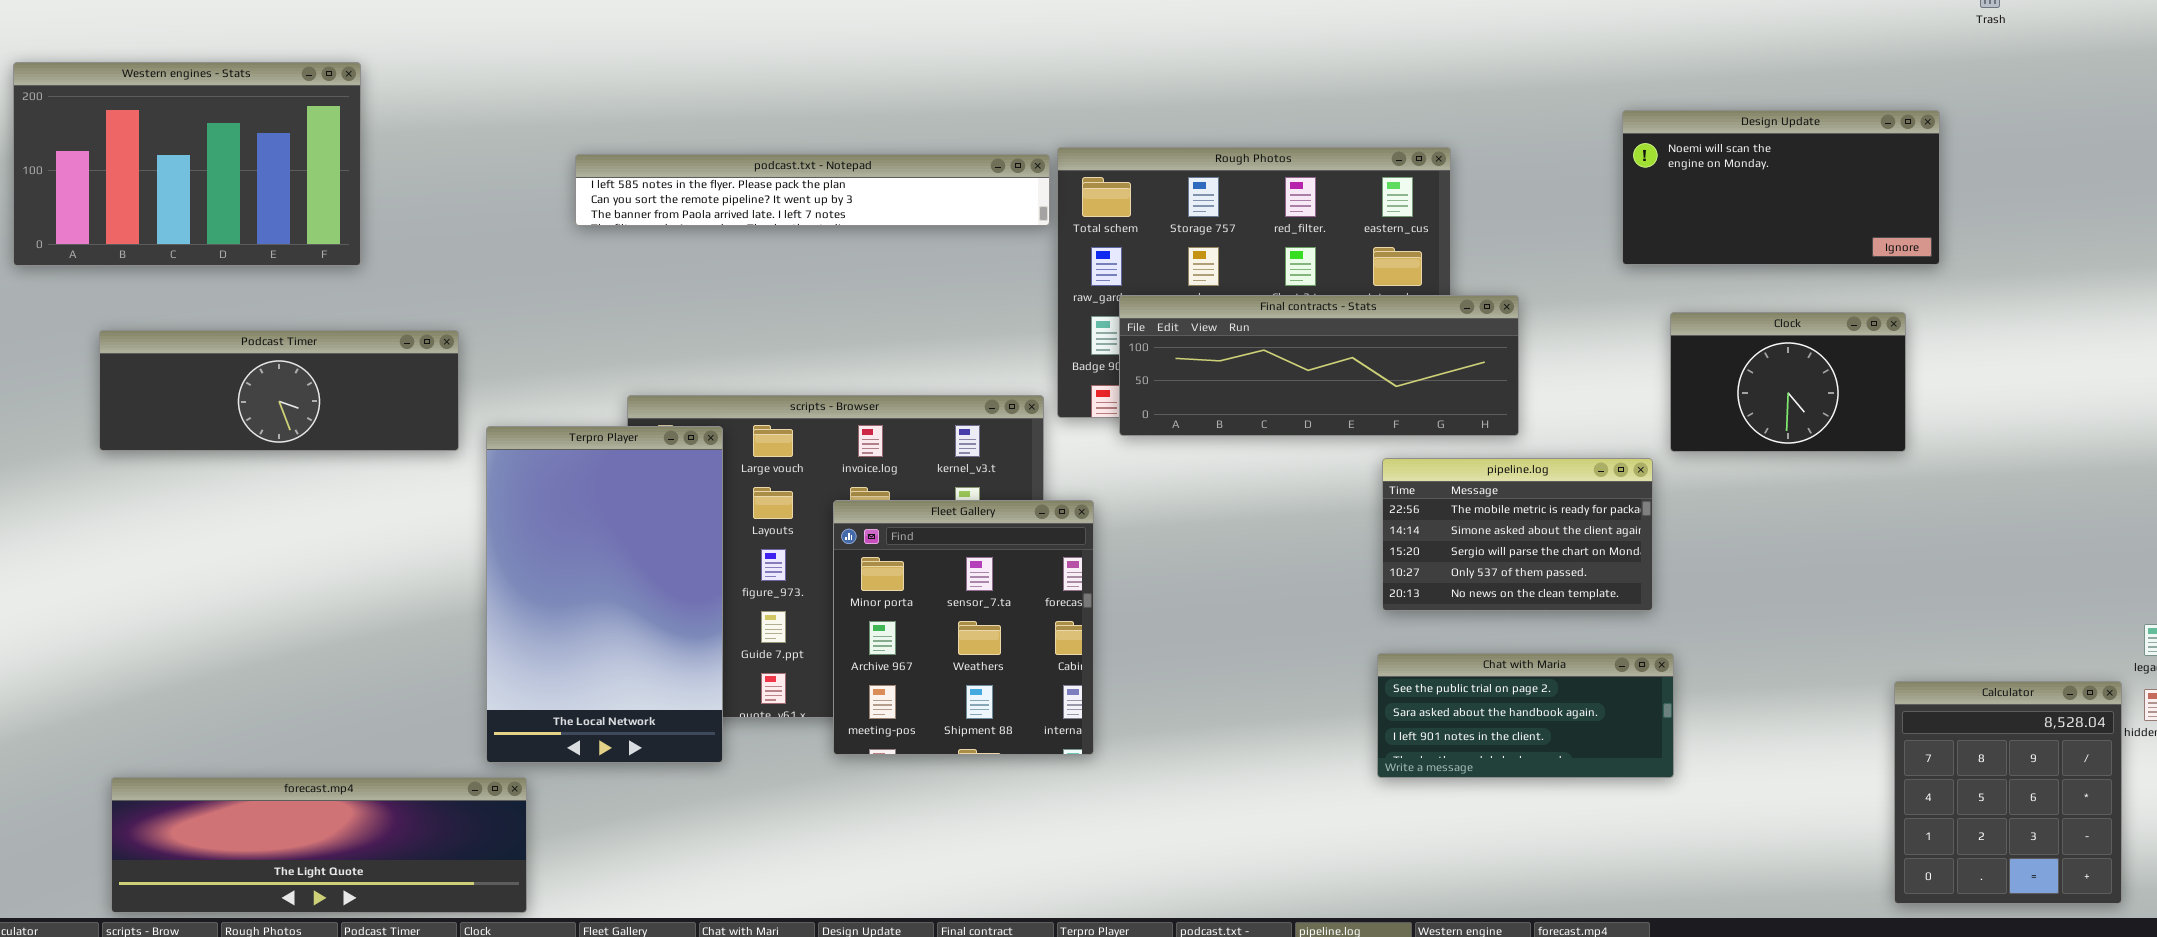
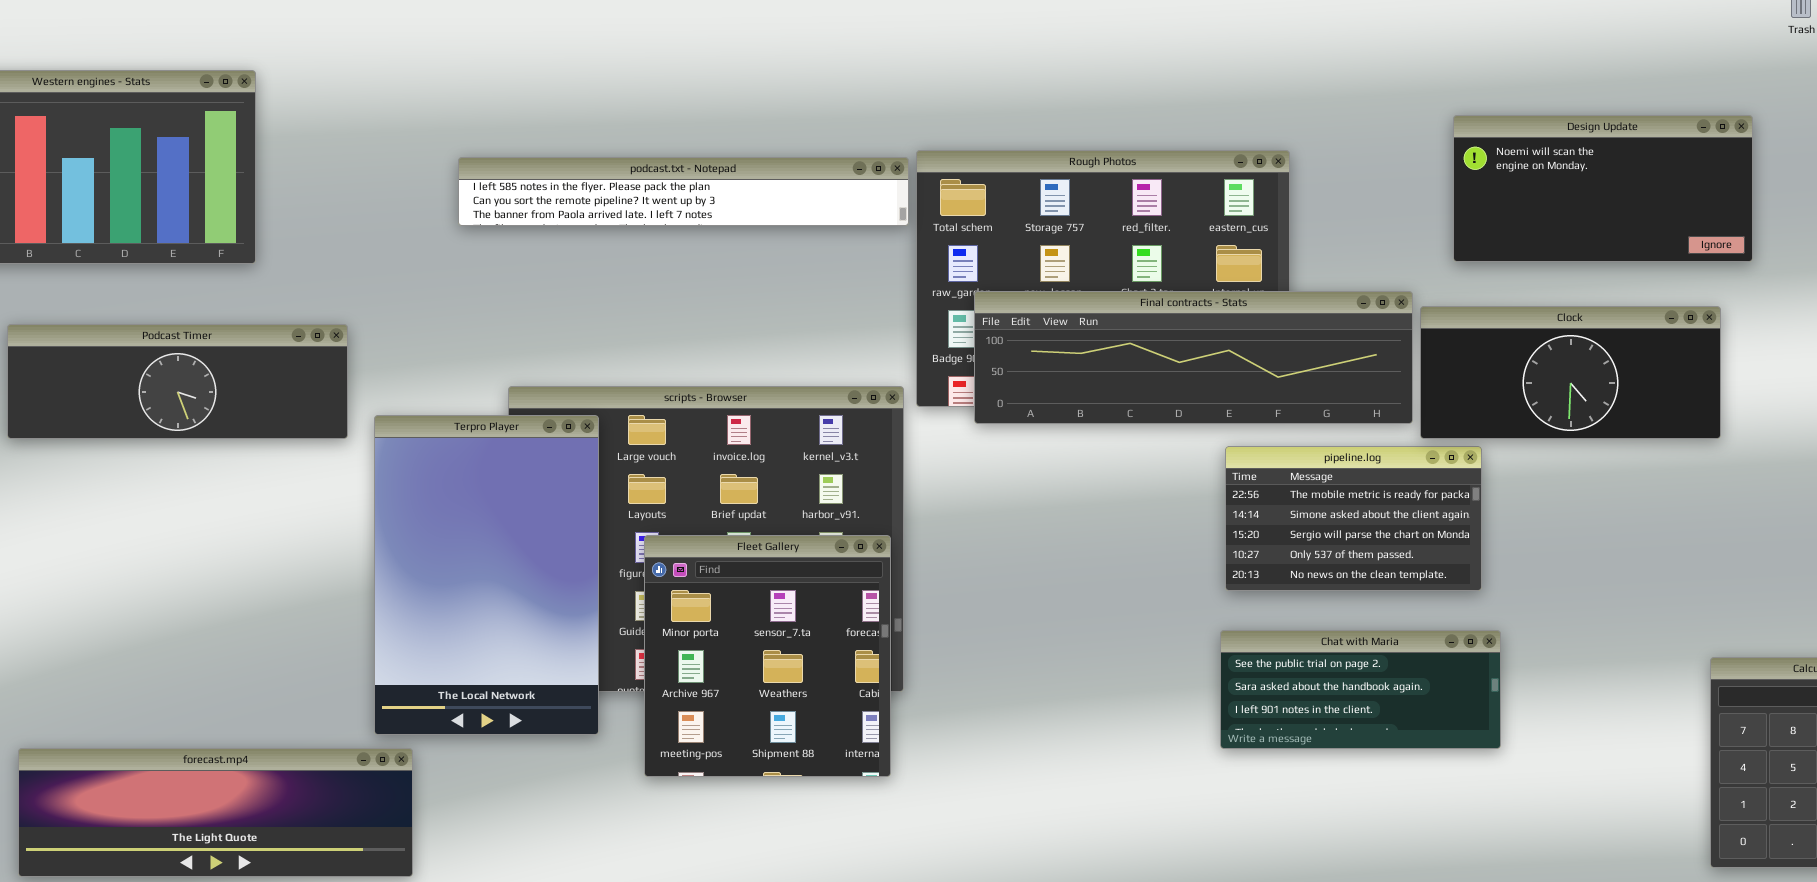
Final contracts - Stats: [1119,295,1519,436] -> [974,291,1413,424], resized
Clock: [1670,312,1906,452] -> [1420,306,1721,439], resized
Fleet Gallery: [833,500,1094,755] -> [644,535,891,777], moved

